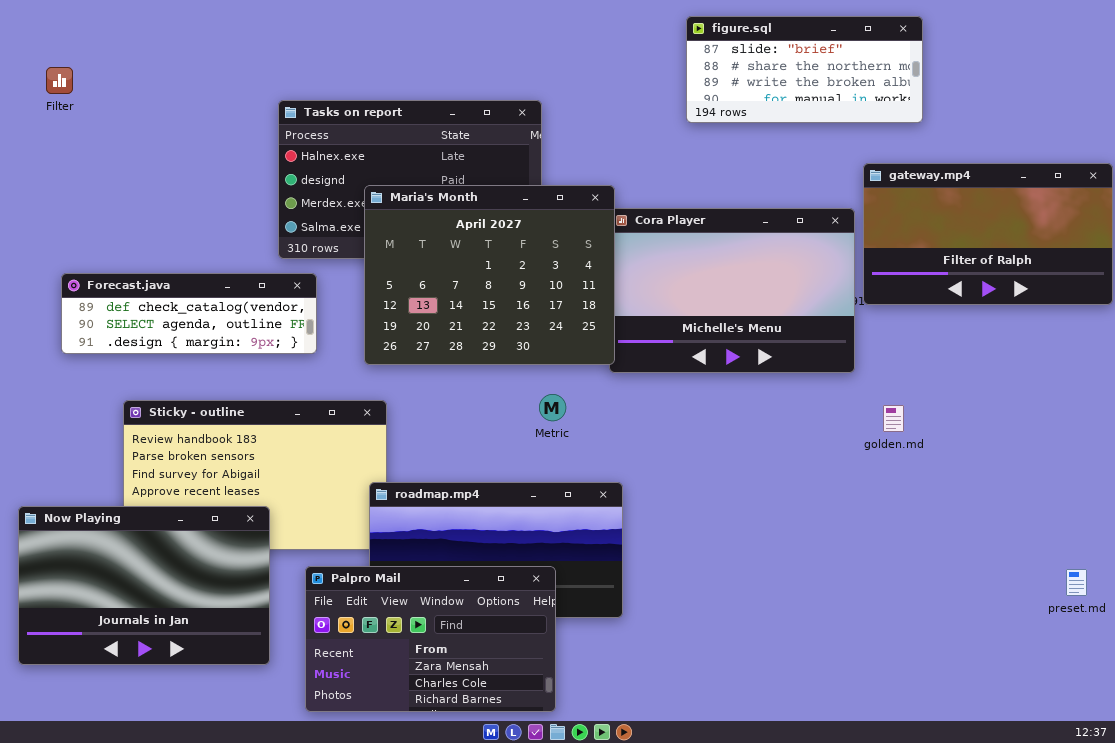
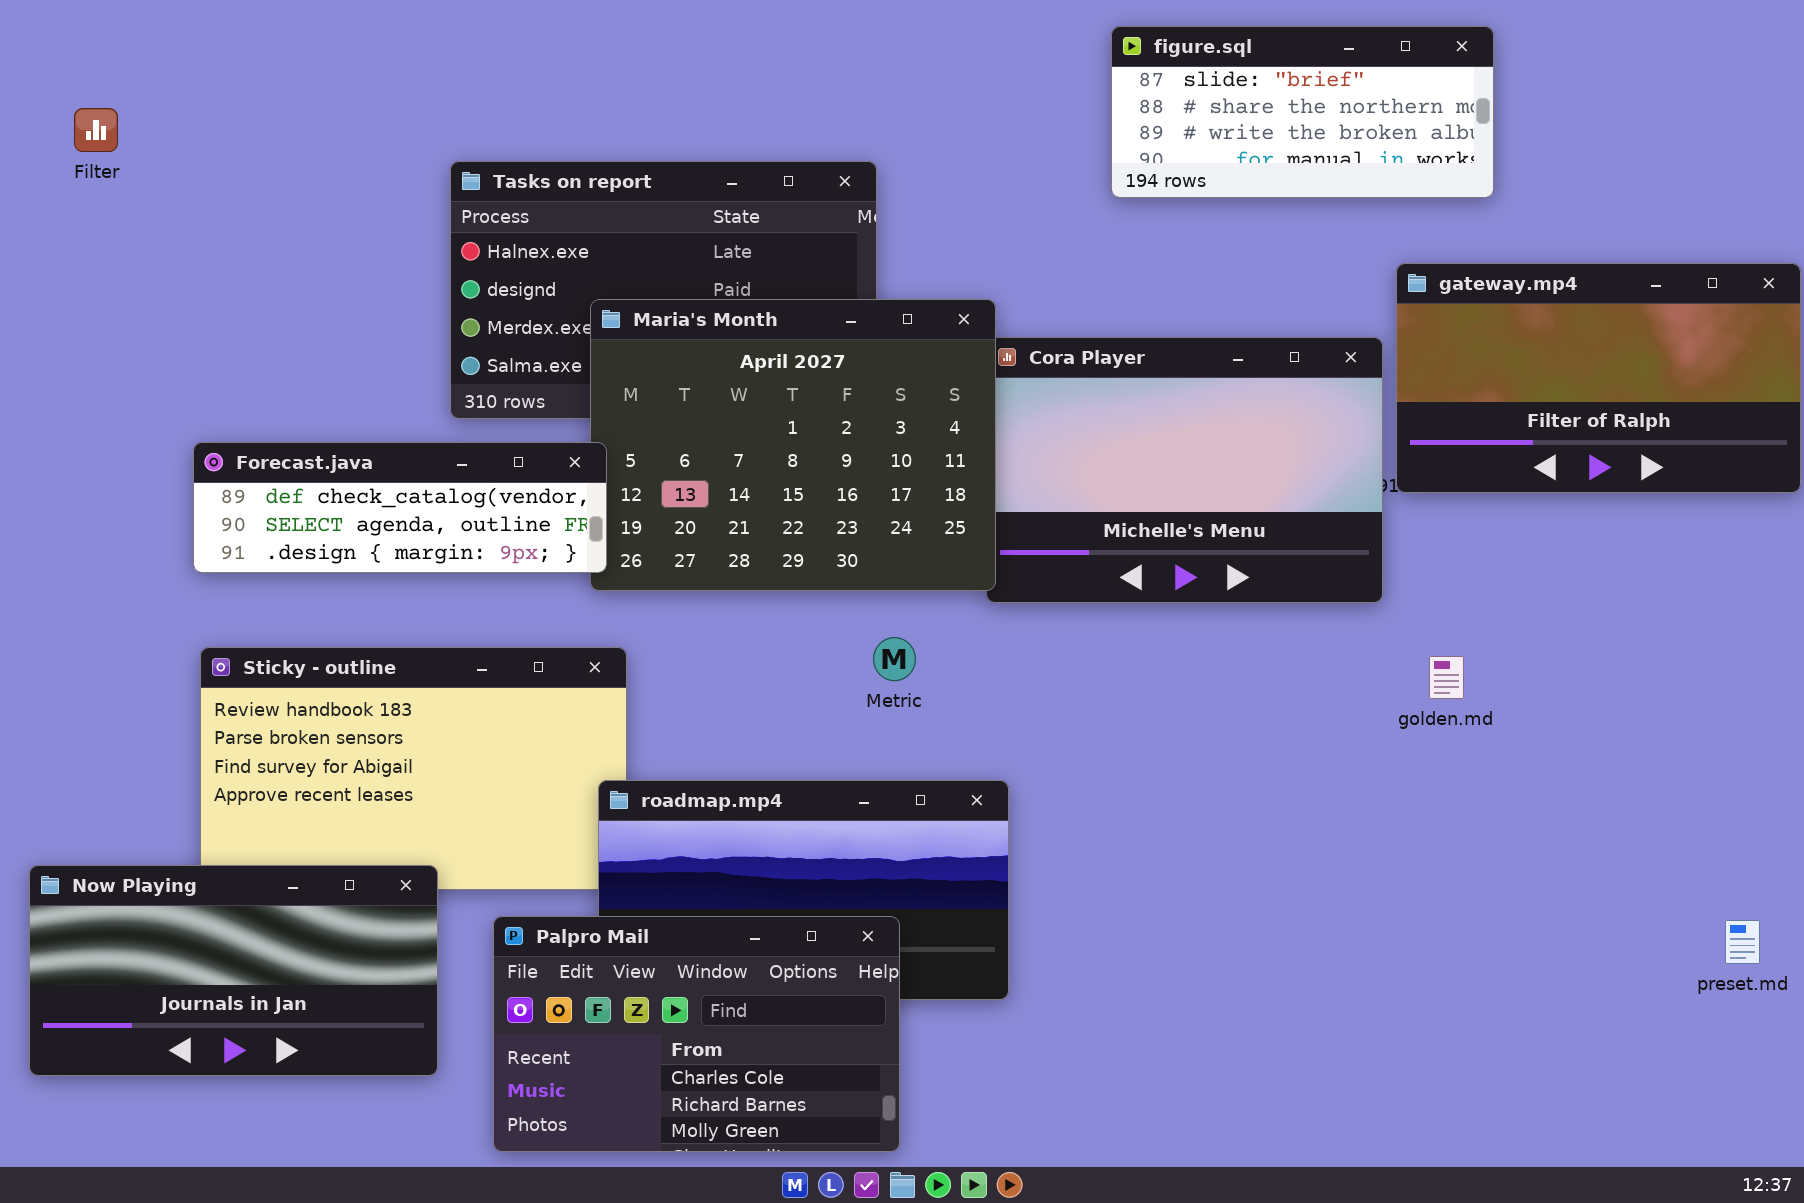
Forecast.java: [61,273,317,354] -> [193,442,607,573], moved
Now Playing: [18,506,270,665] -> [29,865,438,1076], resized
Palpro Mail: [305,566,556,712] -> [493,916,900,1152], scrolled down 1 row

